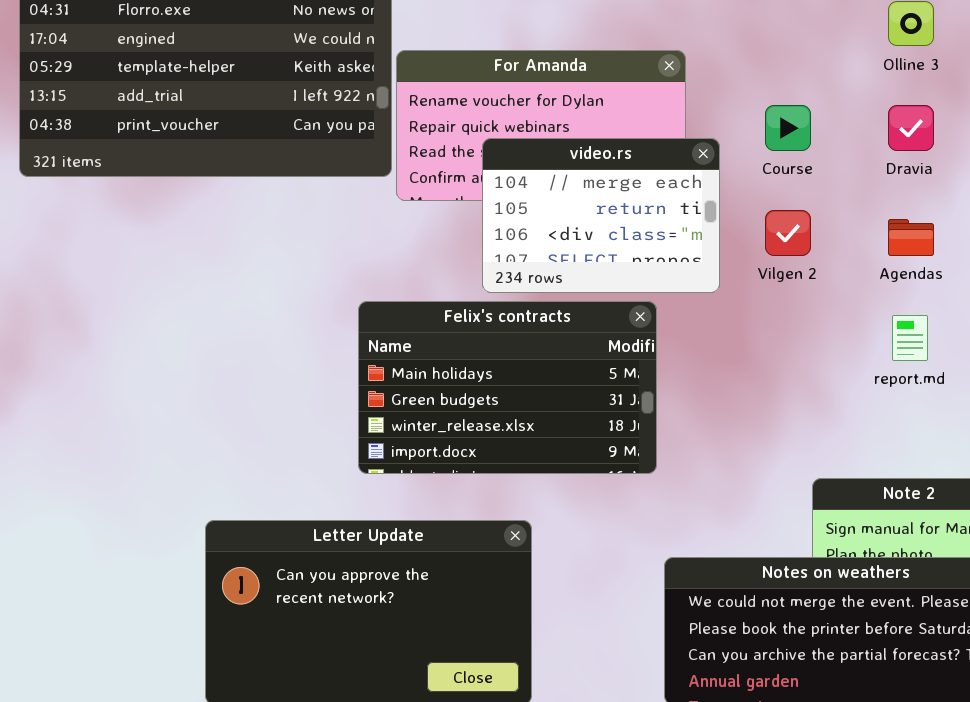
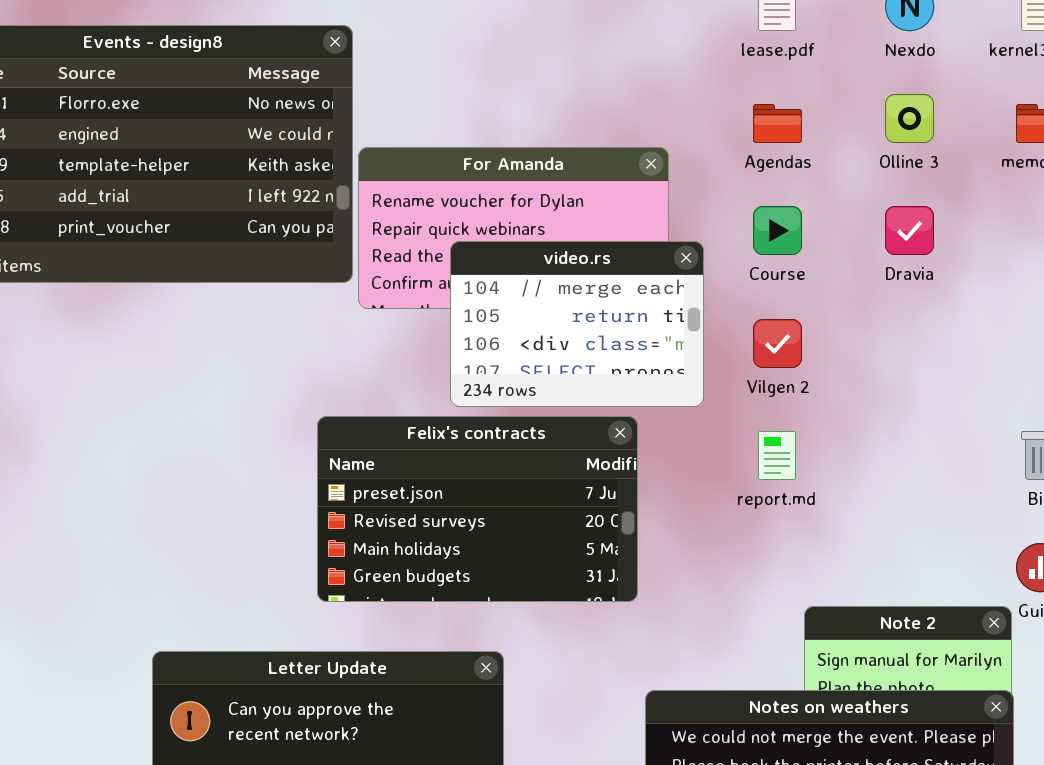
Agendas: [888,219,934,256] -> [753,104,802,143], moved
Felix's contracts: [358,301,657,474] -> [317,416,638,602], scrolled up 2 rows
report.md: [892,315,928,361] -> [758,431,796,480], moved

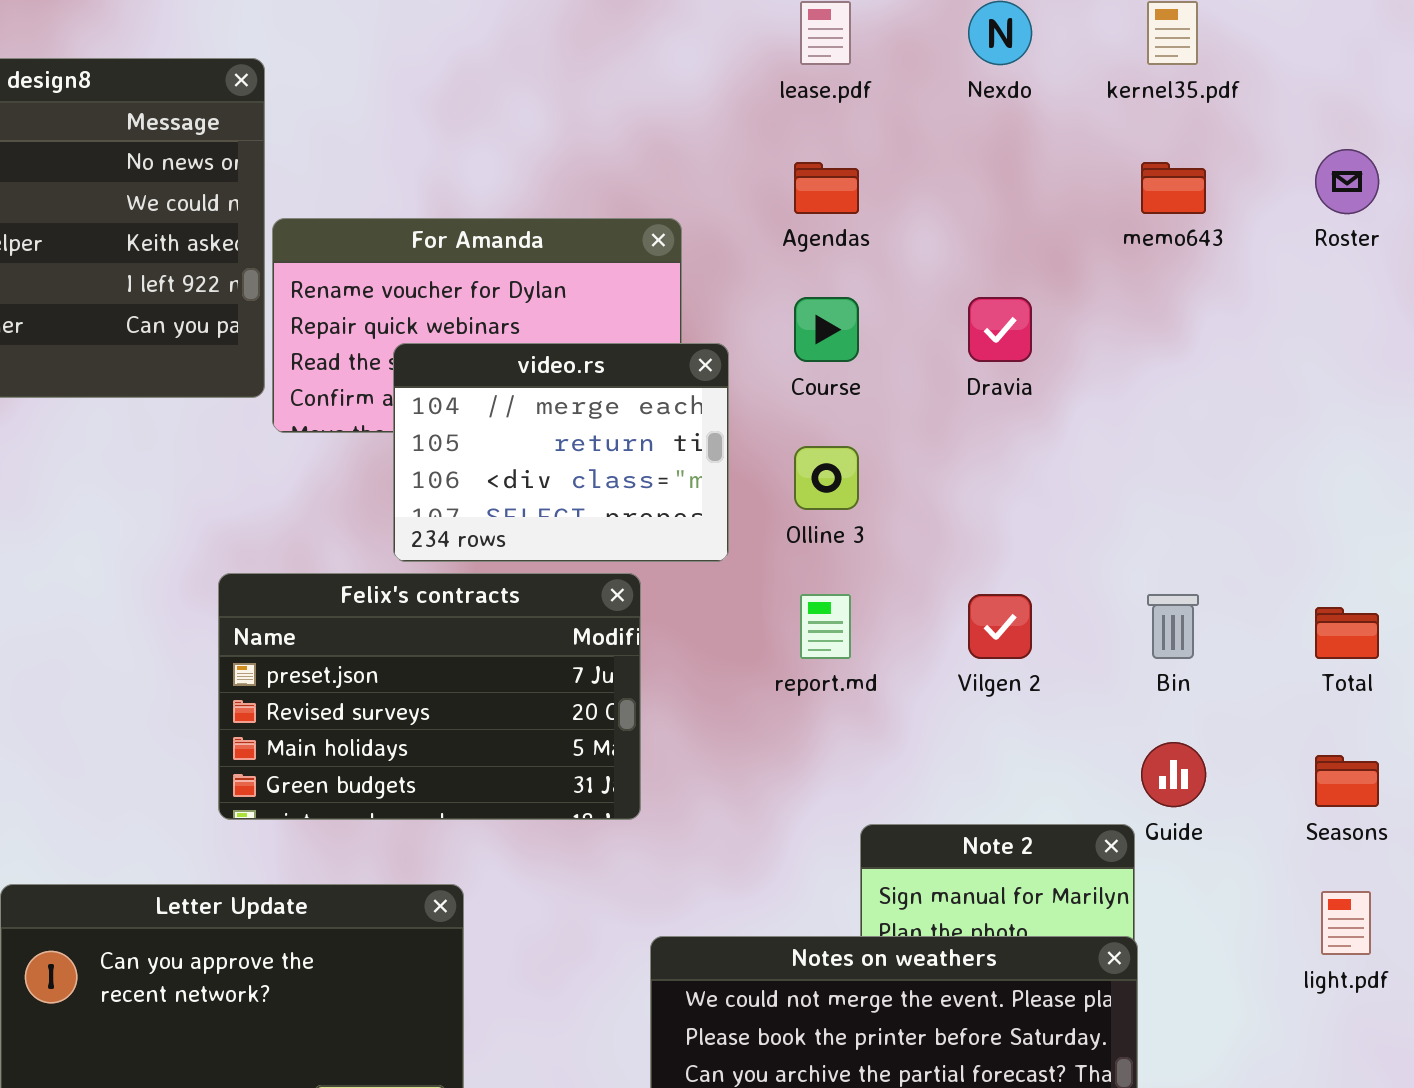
Olline 3: [885,94,934,143] -> [794,446,859,510], moved
Vilgen 2: [753,319,802,368] -> [968,594,1032,659], moved

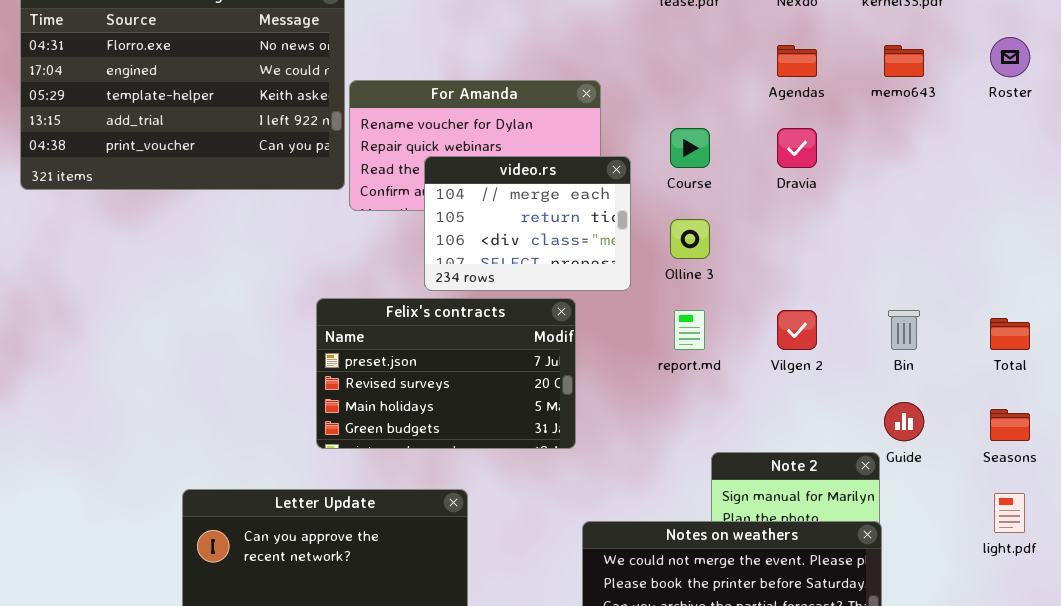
Agendas: [794,162,859,214] -> [777,45,817,77], moved

